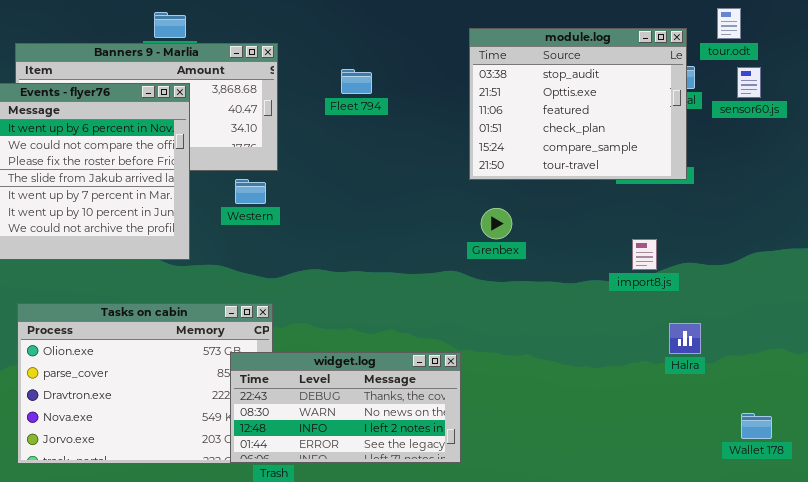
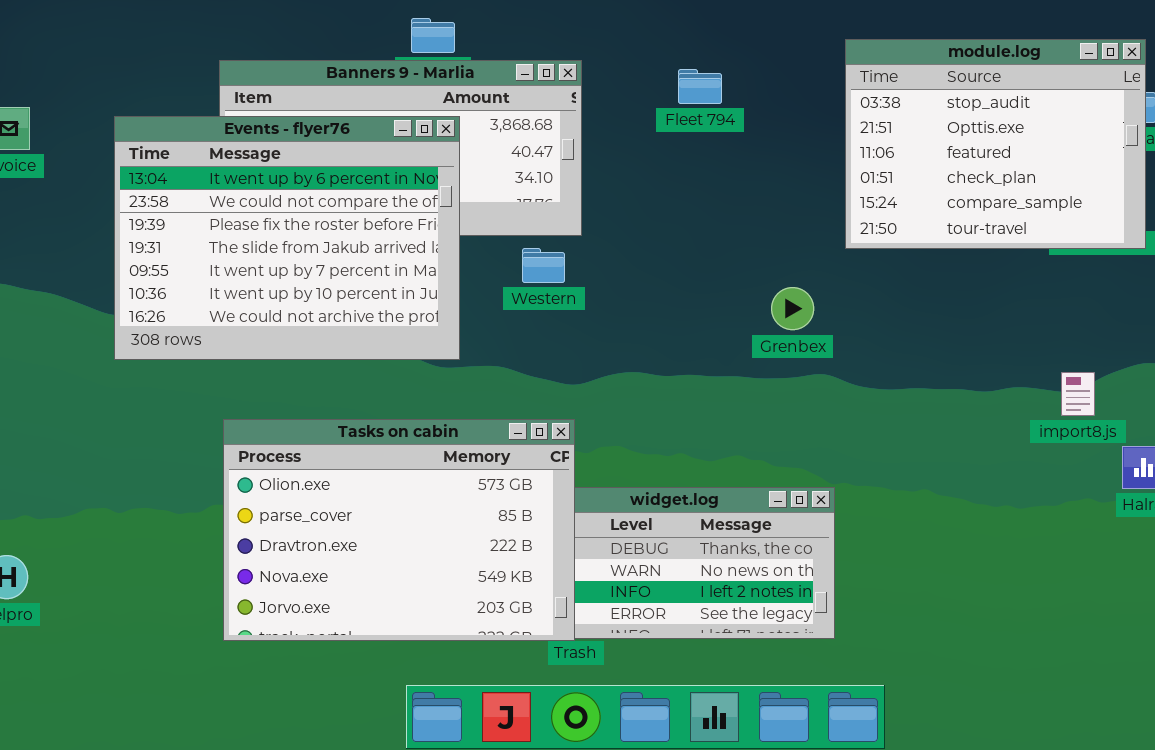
Fleet 794: [341,69,372,94] -> [678,69,722,104], moved
Grenbex: [481,208,512,239] -> [771,287,814,330], moved
import8.js: [632,239,657,270] -> [1061,372,1095,416], moved
Tasks on cabin: [17,303,273,464] -> [223,419,575,641], raised

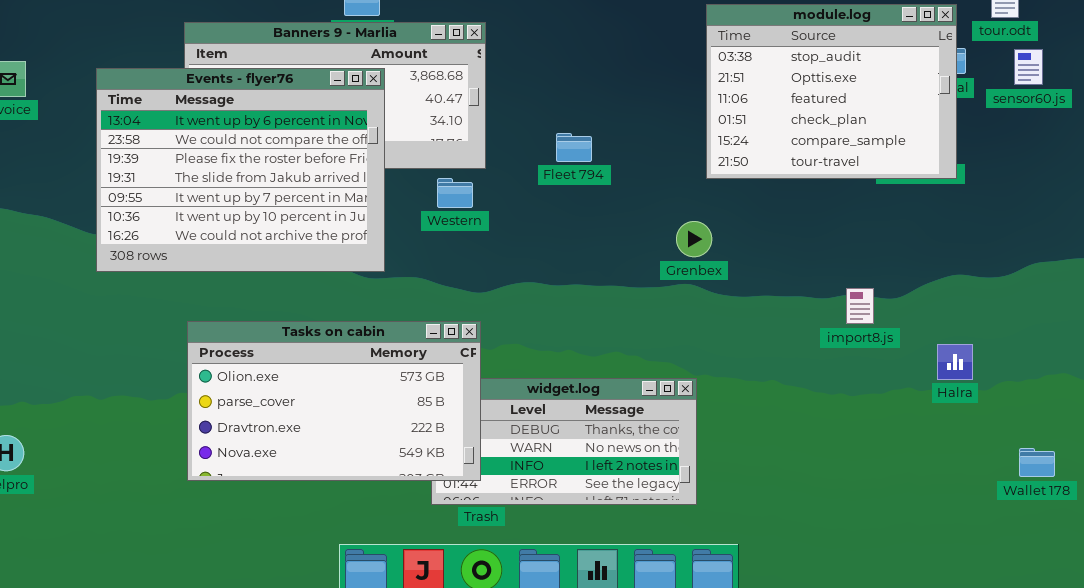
Fleet 794: [678,69,722,104] -> [556,133,592,162], moved
Grenbex: [771,287,814,330] -> [676,221,712,257], moved
import8.js: [1061,372,1095,416] -> [846,288,874,324], moved
Tasks on cabin: [223,419,575,641] -> [187,321,481,481], resized

